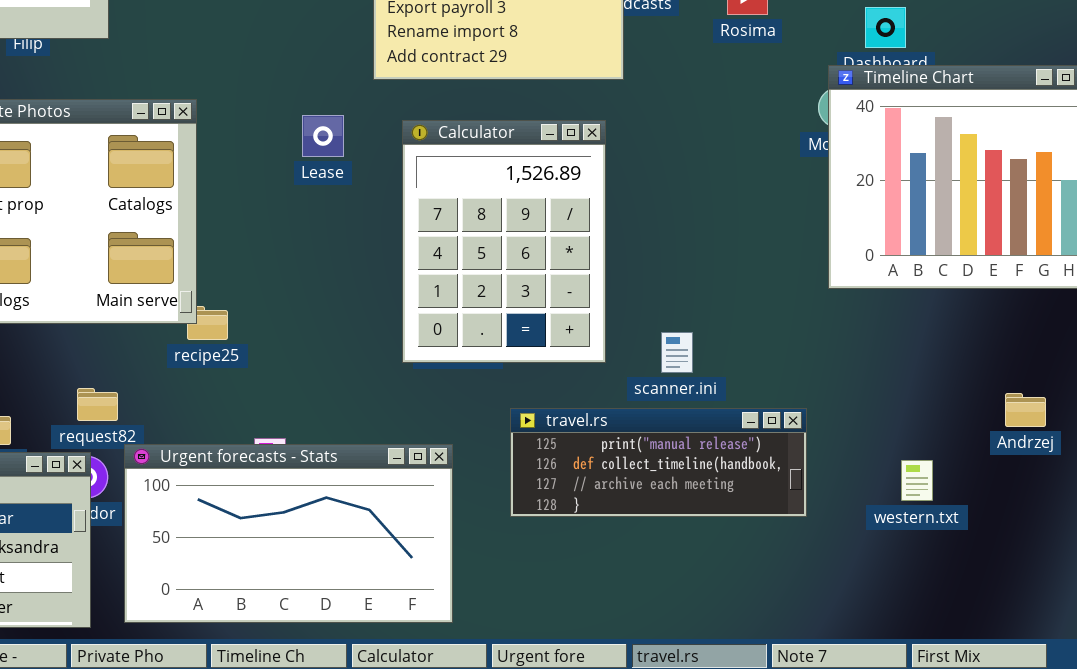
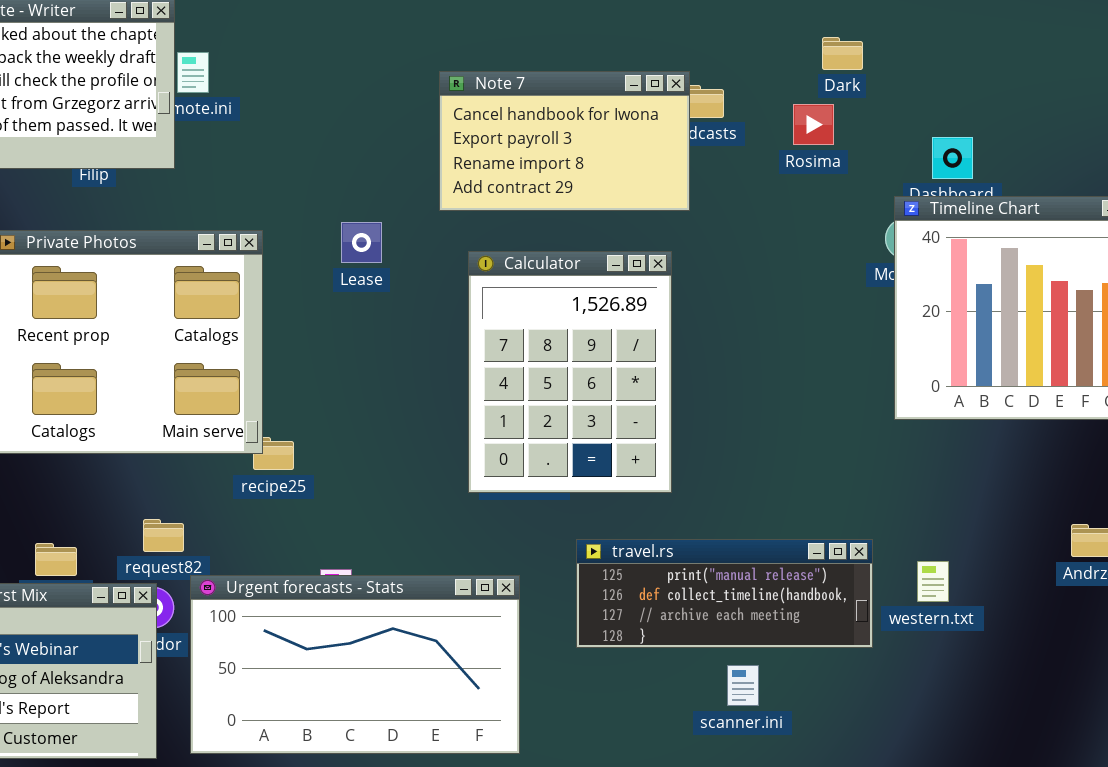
Lease: [302,115,344,157] -> [341,222,382,263], moved
scanner.ini: [661,332,693,373] -> [727,665,759,706], moved
western.txt: [901,460,933,501] -> [917,561,949,602], moved

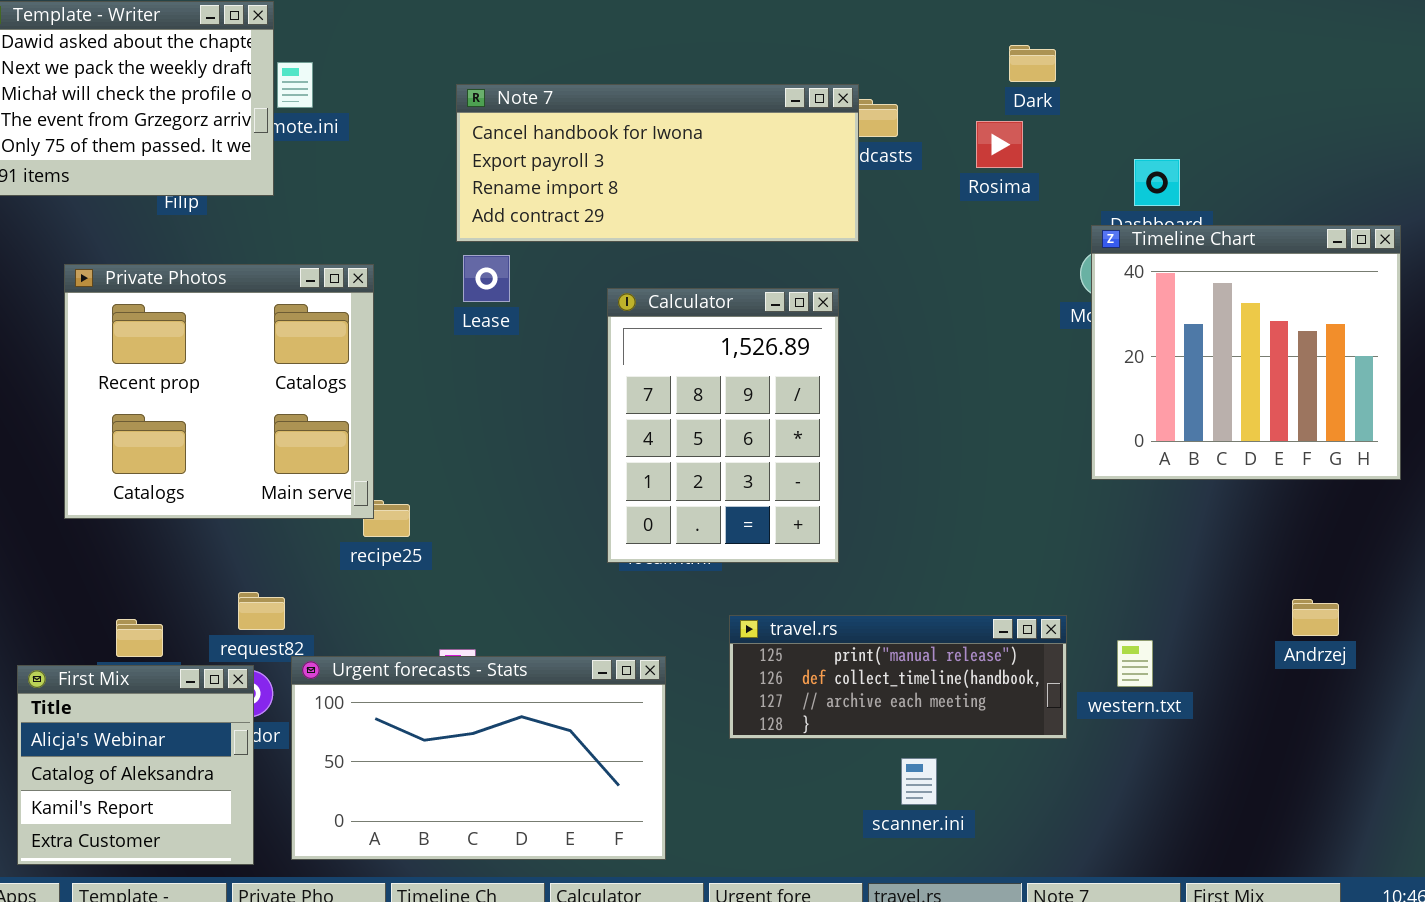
Note 7: [439,71,690,211] -> [456,84,859,242], resized

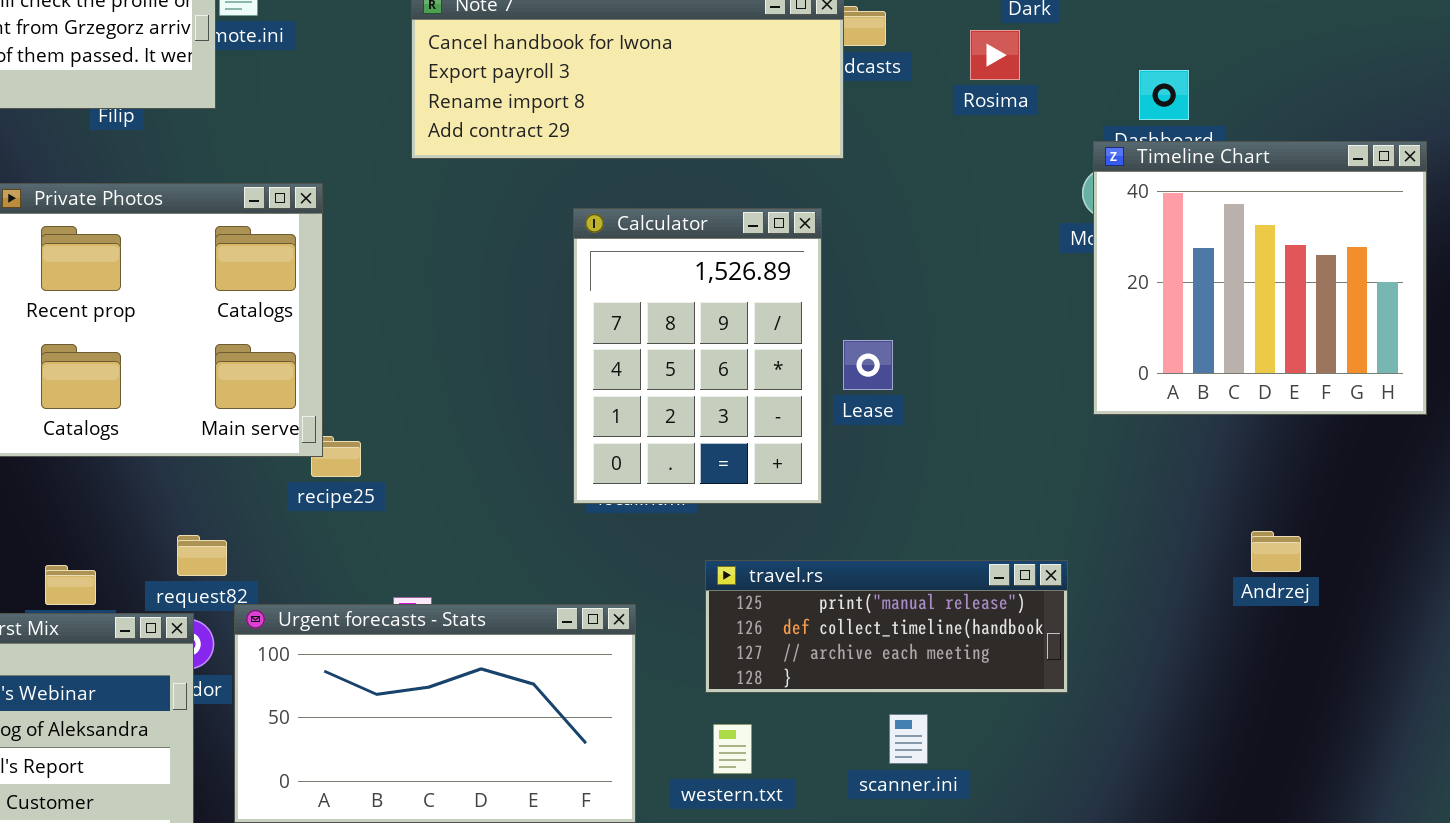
Lease: [463,255,510,302] -> [843,340,893,390], moved
Andrzej: [1292,599,1339,636] -> [1251,531,1301,572], moved
western.txt: [1117,640,1153,687] -> [713,724,752,774], moved

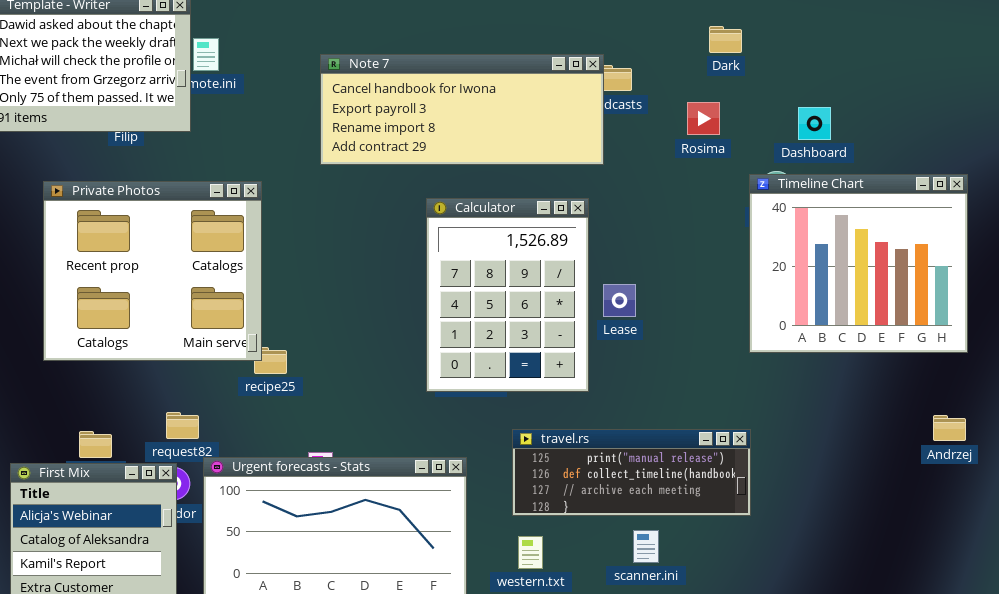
Rosima: [970,30,1020,80] -> [687,102,720,135], moved
Timeline Chart: [1093,141,1427,415] -> [749,174,968,353], moved
Andrzej: [1251,531,1301,572] -> [933,415,966,441], moved

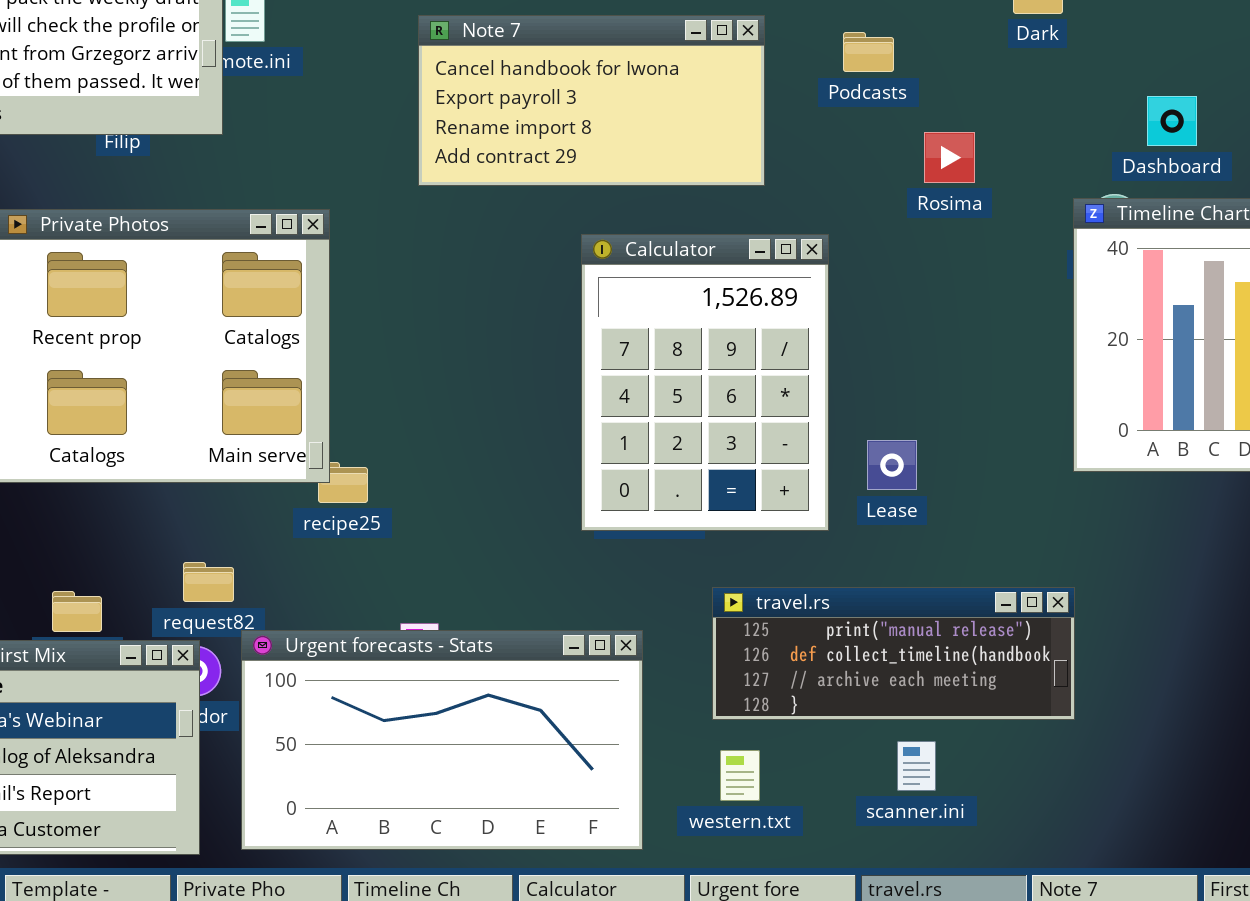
Note 7: [320,54,604,165] -> [418,15,765,186], resized
Rosima: [687,102,720,135] -> [924,132,975,183], moved
Lease: [603,284,636,317] -> [867,440,917,490], moved

